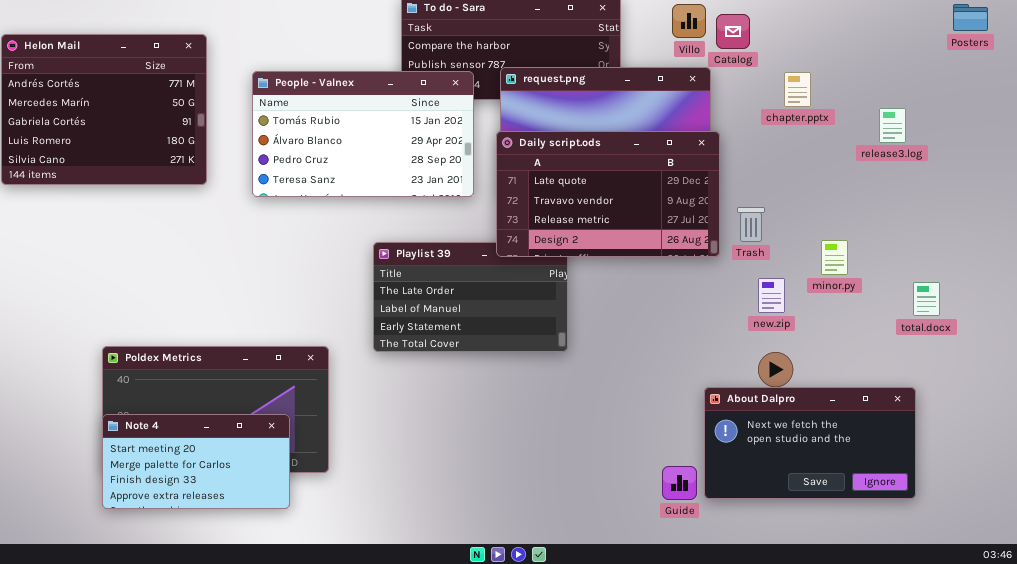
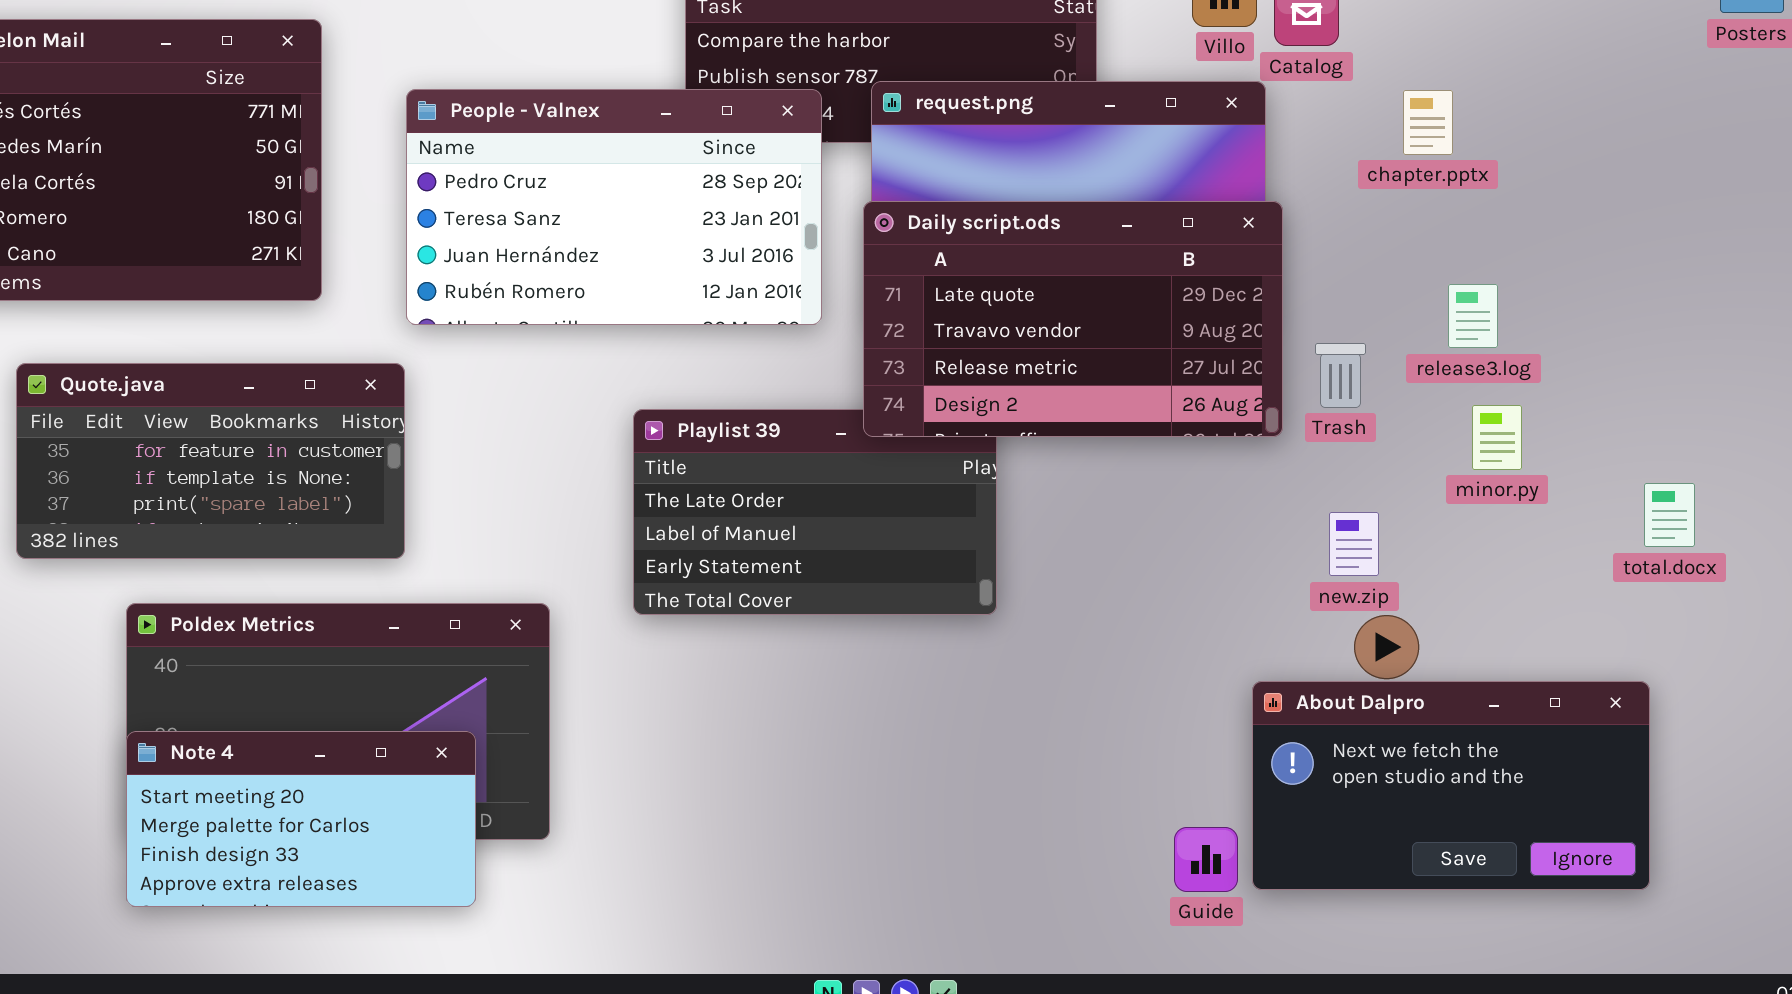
People - Valnex: [252,71,474,197] -> [406,89,822,325], scrolled down 2 rows
release3.log: [879,108,906,143] -> [1448,284,1498,348], moved
Quote.java: none -> [16,363,405,559], opened
new.zip: [758,278,785,313] -> [1329,512,1379,576], moved

